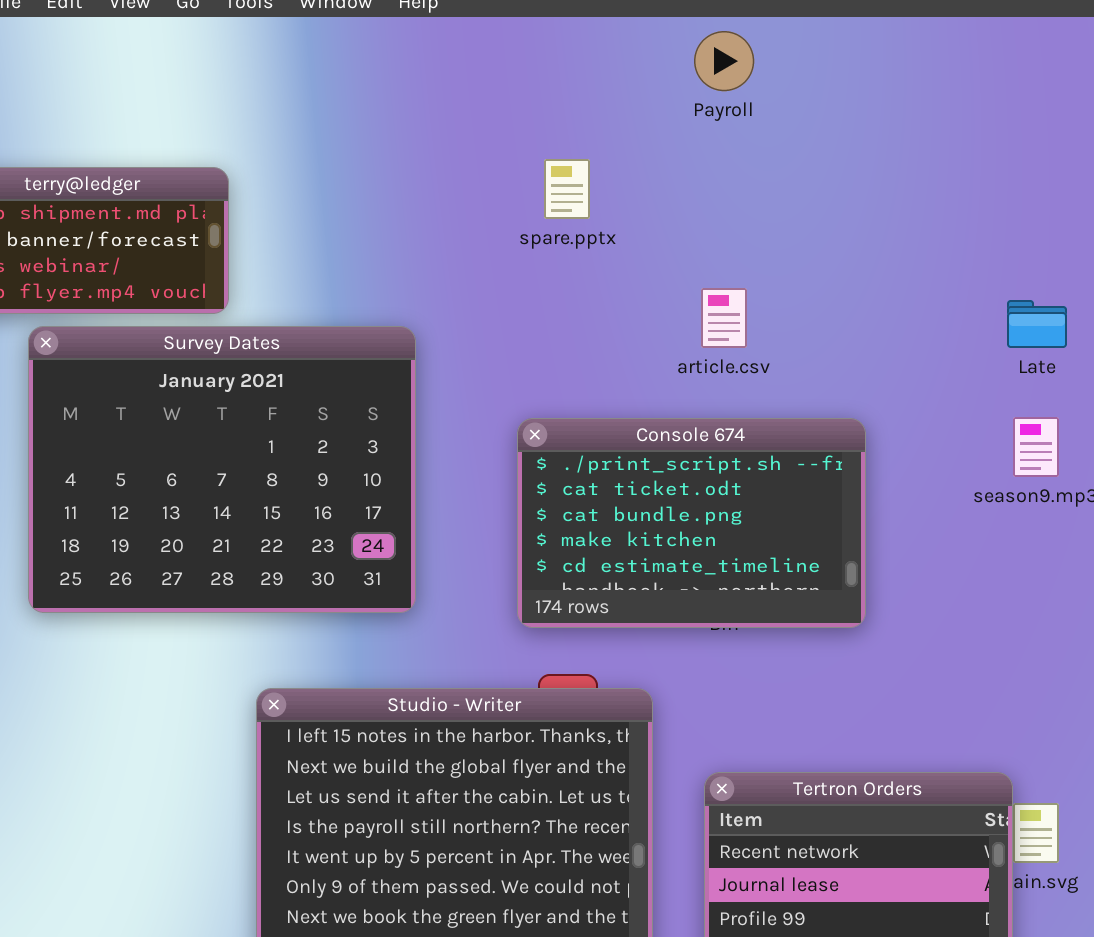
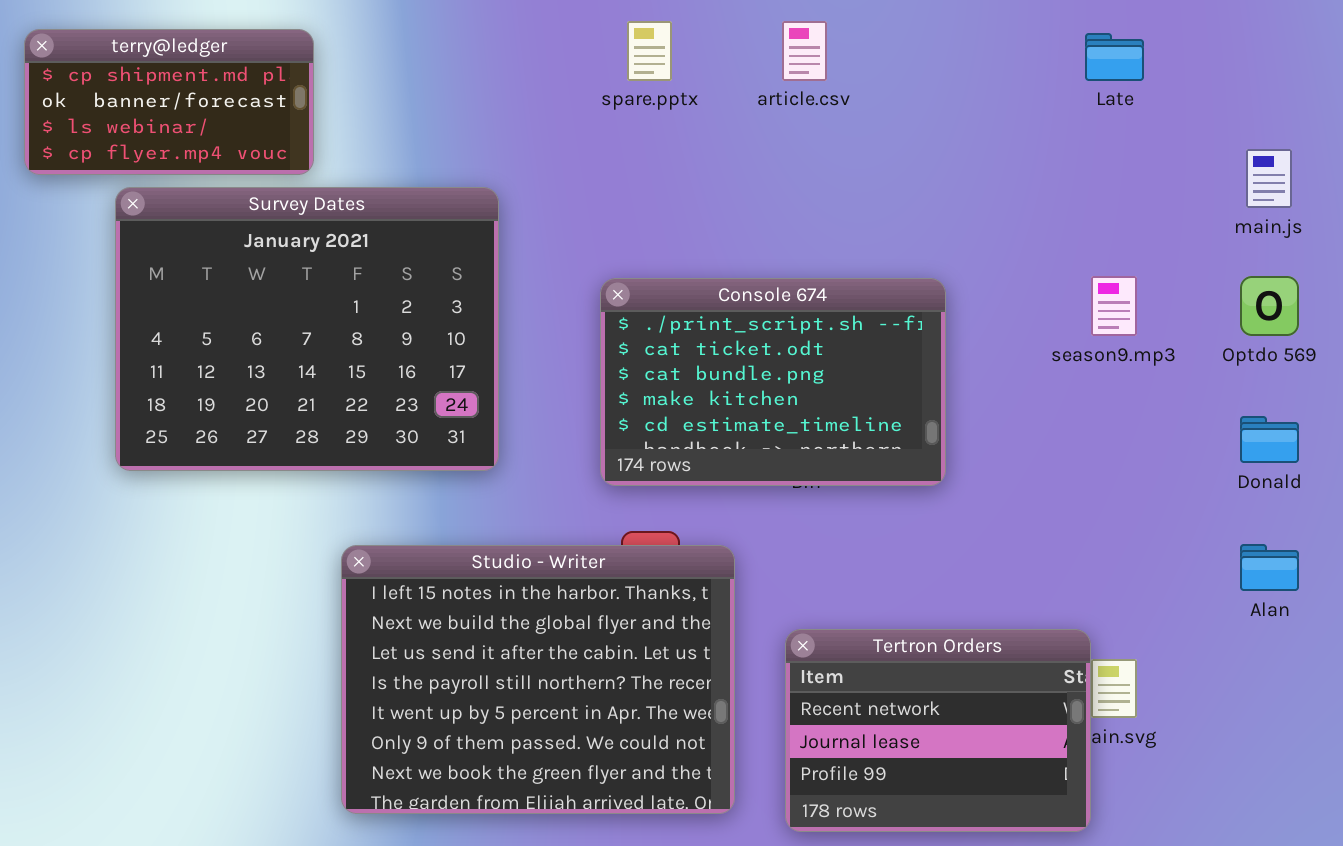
article.csv: [701,288,747,348] -> [782,21,827,81], moved
Late: [1007,300,1067,348] -> [1085,33,1144,81], moved

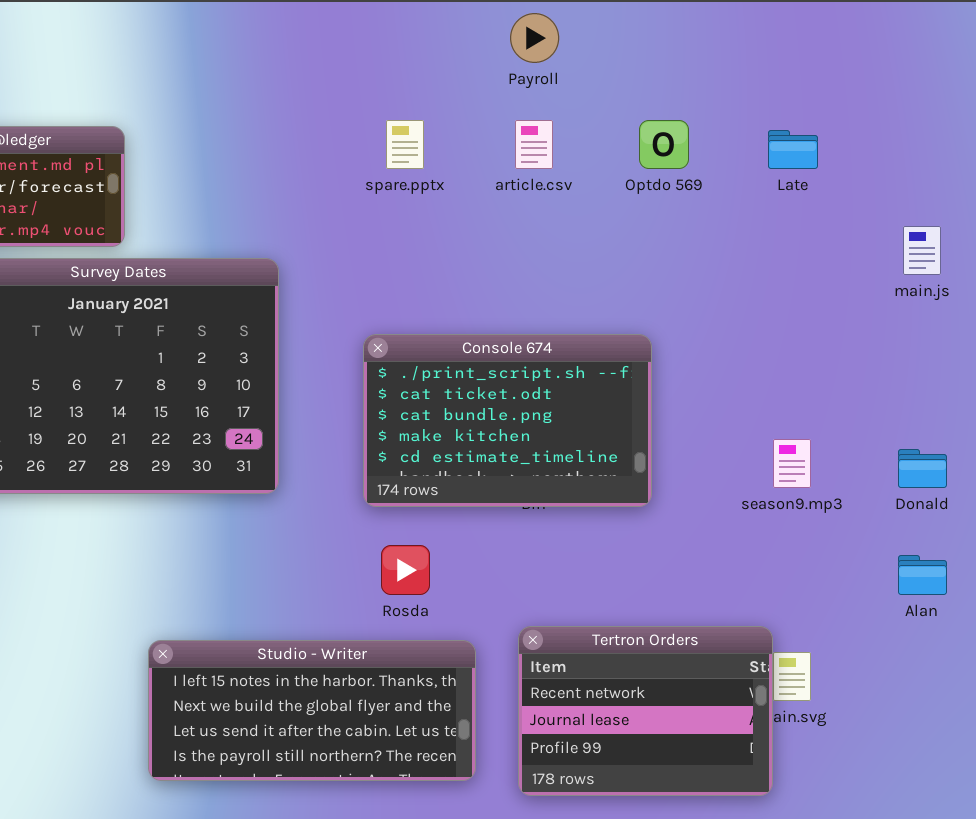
season9.mp3: [1091,276,1137,336] -> [773,439,811,488], moved
Optdo 569: [1240,276,1299,336] -> [639,120,689,169], moved
Studio - Writer: [341,545,735,814] -> [148,640,476,781], resized

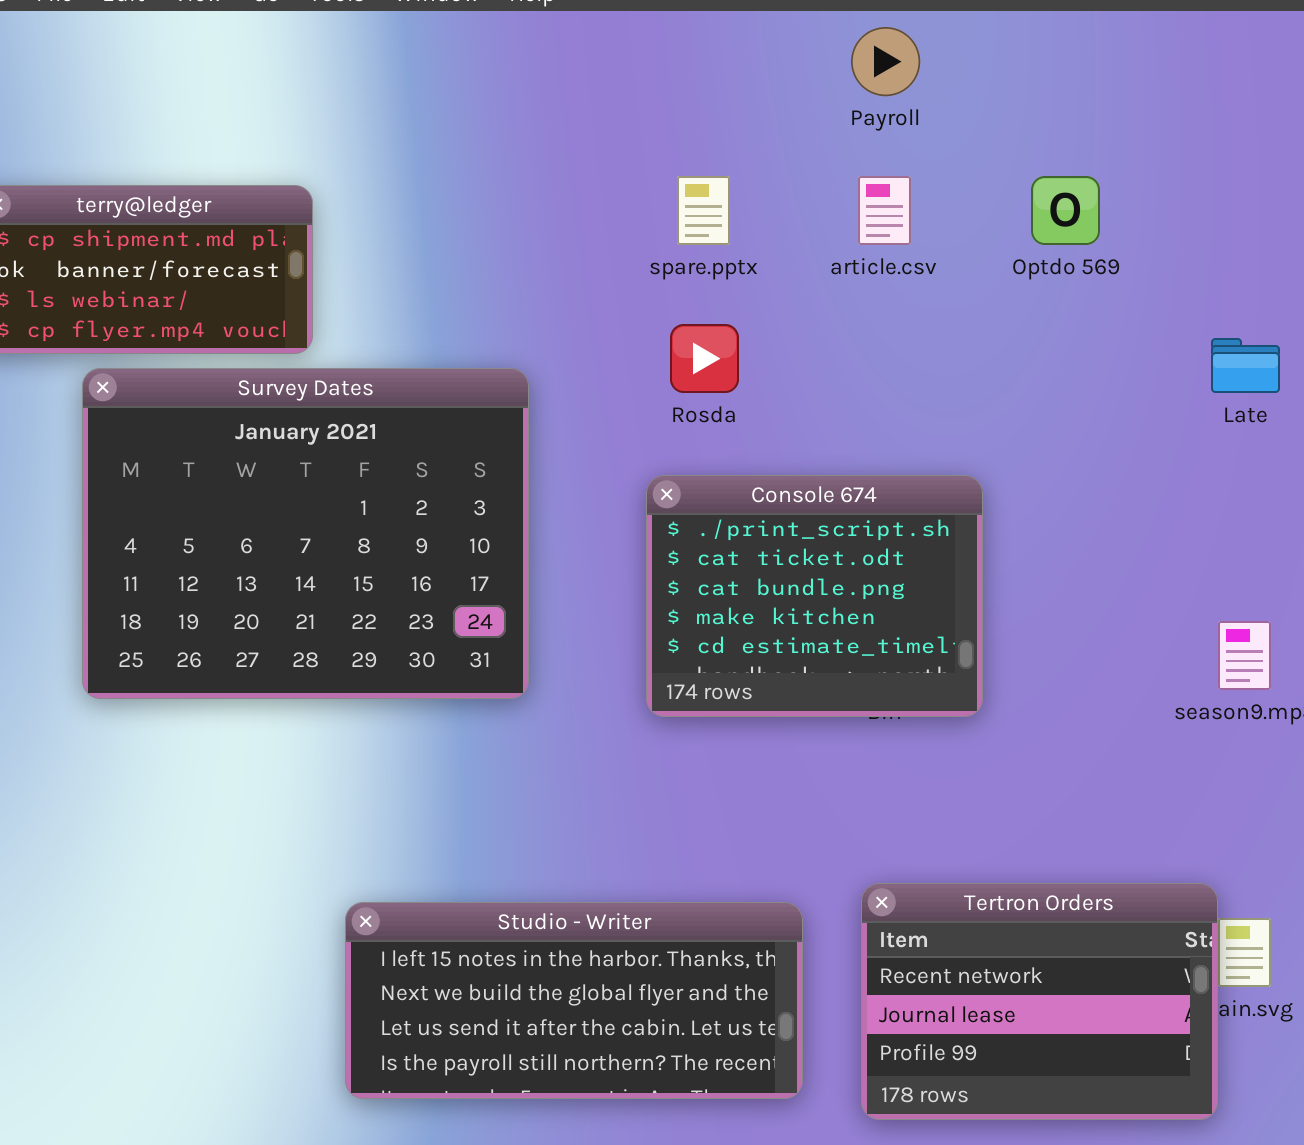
Late: [768,130,818,169] -> [1211,338,1280,393], moved
Console 674: [363,334,652,507] -> [646,475,983,717], resized
Rosda: [381,545,430,595] -> [670,324,739,393], moved

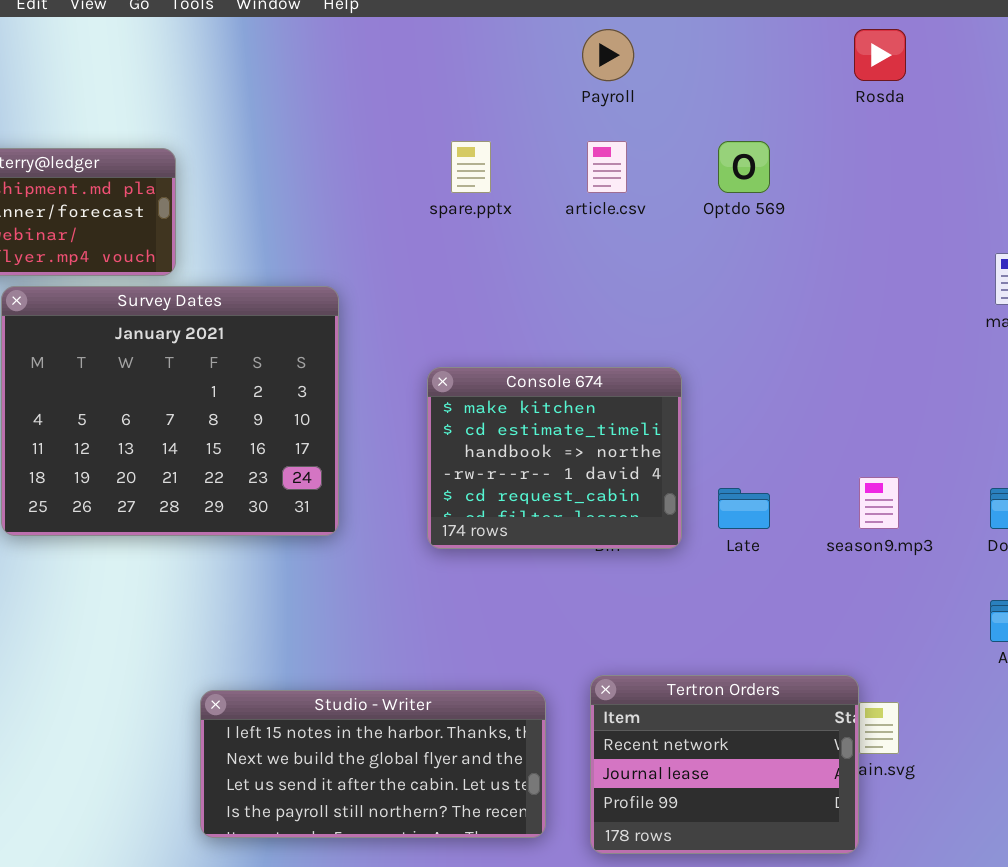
Rosda: [670,324,739,393] -> [854,29,906,81], moved
Late: [1211,338,1280,393] -> [718,488,770,529], moved
Console 674: [646,475,983,717] -> [427,367,682,549], scrolled down 3 rows

